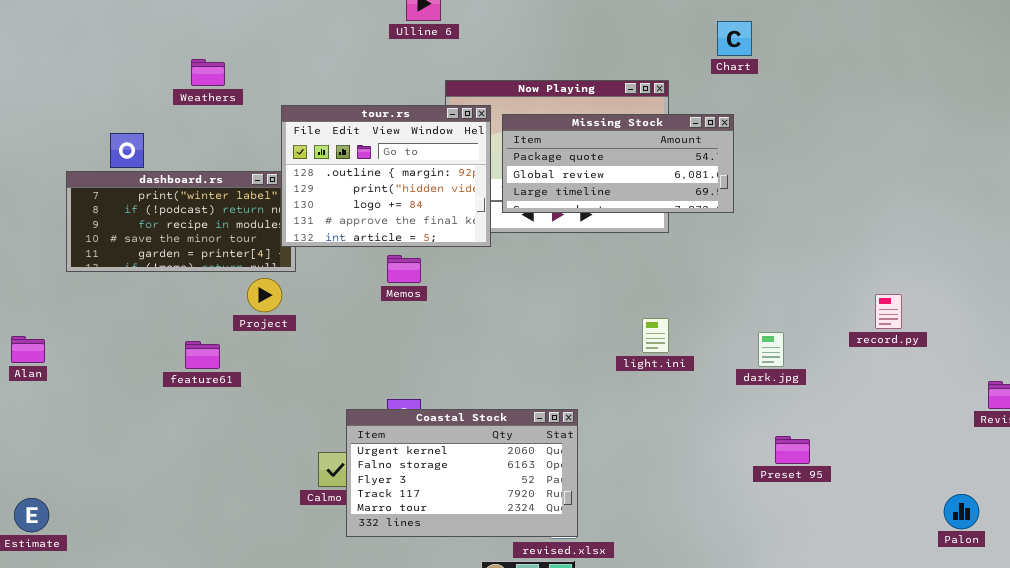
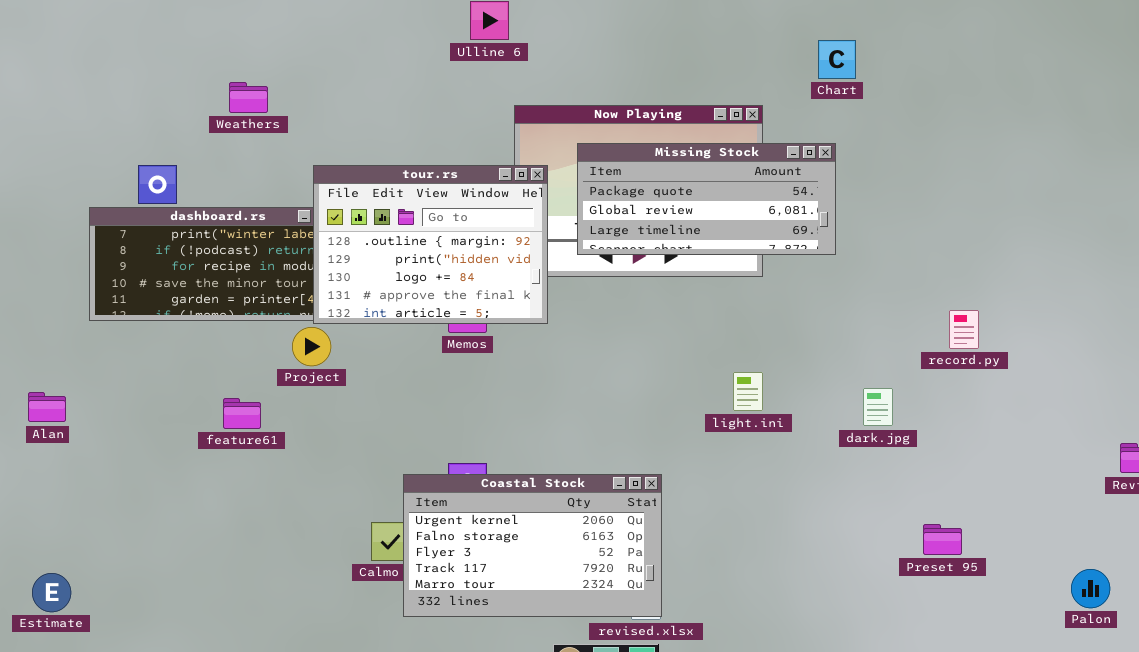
tour.rs: [281,105,491,247] -> [313,165,548,324], moved
record.py: [875,294,902,329] -> [949,310,979,349], moved
Preset 95: [775,436,810,464] -> [923,524,962,555], moved

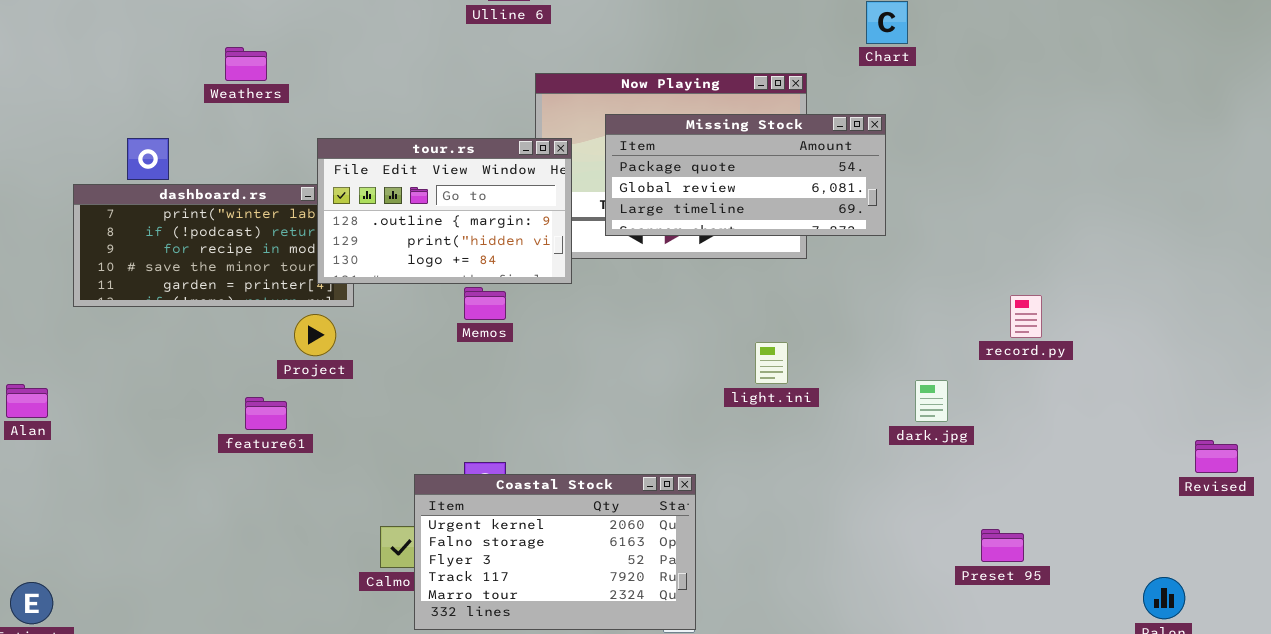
tour.rs: [313,165,548,324] -> [317,138,572,284], resized
light.ini: [733,372,763,411] -> [755,342,788,384], moved
feature61: [223,398,261,429] -> [245,397,287,430], moved

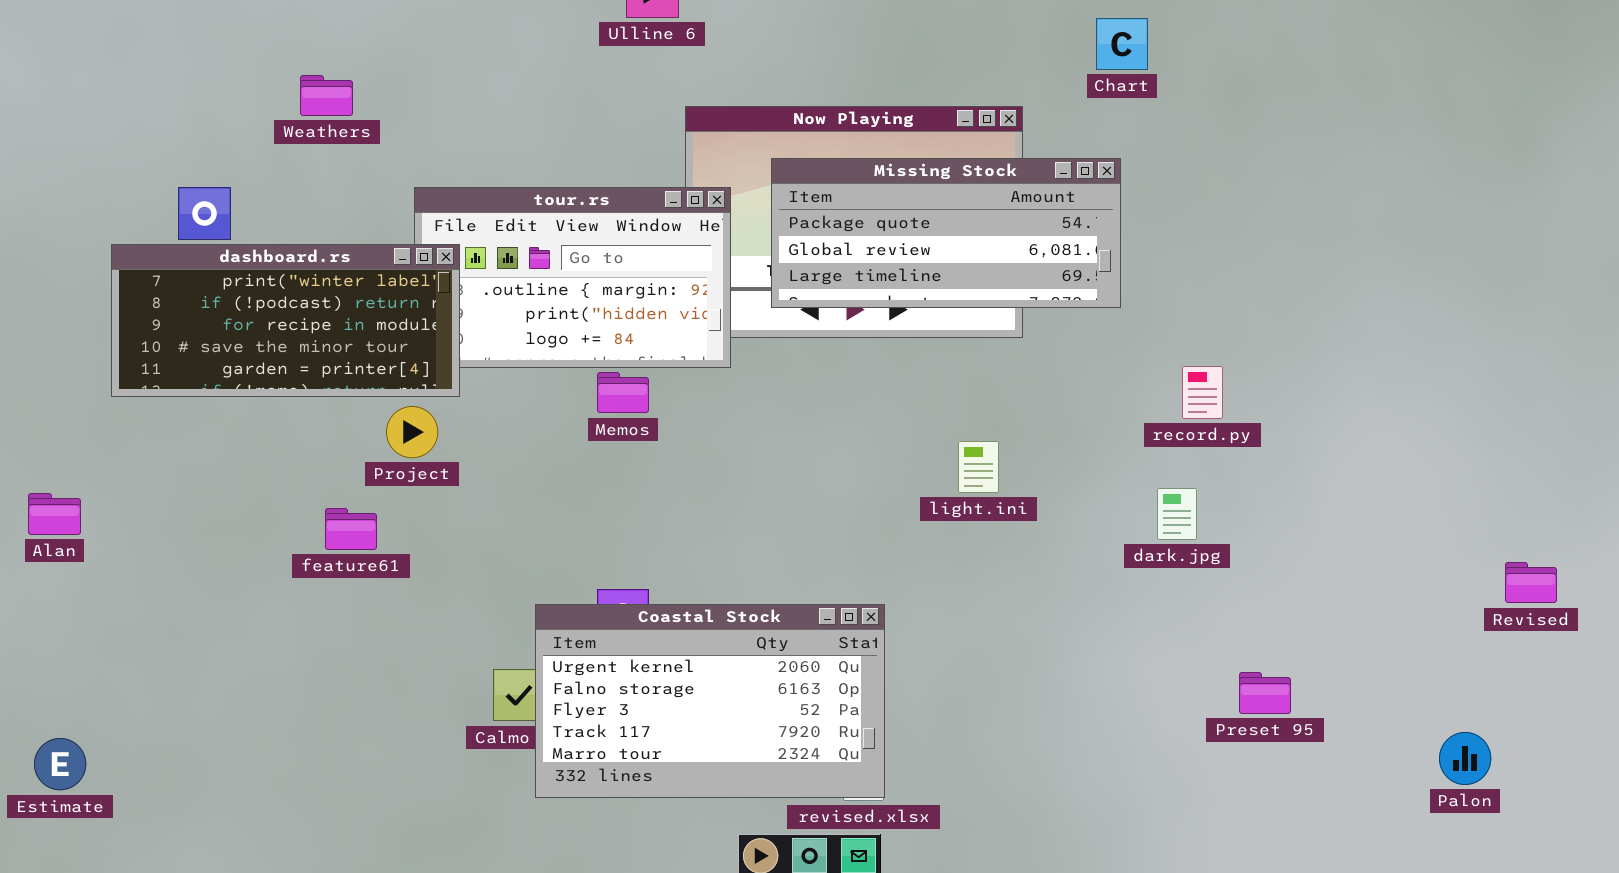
dashboard.rs: [73,184,354,307] -> [111,244,460,397], raised
record.py: [1010,295,1042,338] -> [1182,366,1223,419], moved

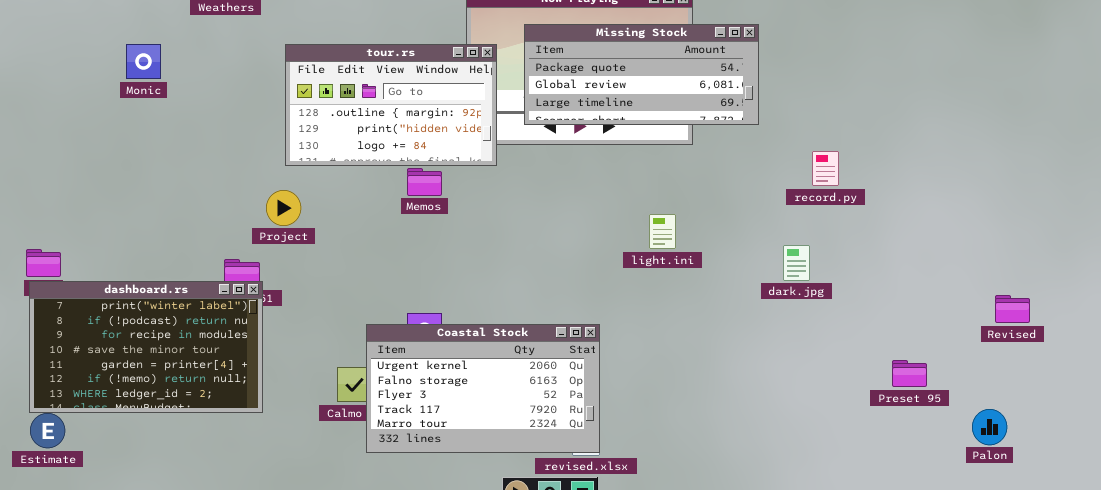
dashboard.rs: [111,244,460,397] -> [29,281,263,413], moved, resized
record.py: [1182,366,1223,419] -> [812,151,839,186], moved
Revised: [1505,562,1557,603] -> [995,295,1030,323], moved
Preset 95: [1239,672,1291,714] -> [892,360,927,387], moved

